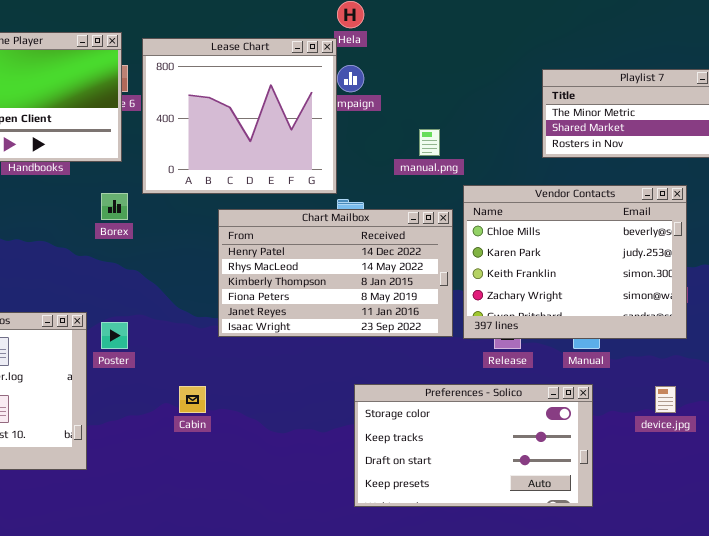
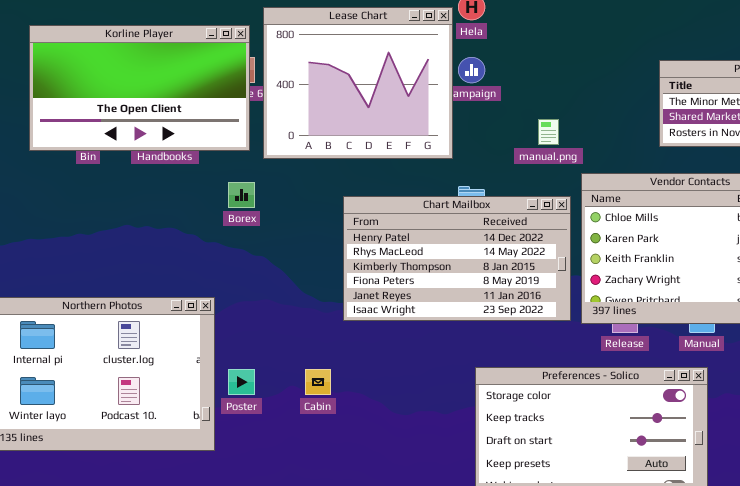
Lease Chart: [142,38,337,194] -> [263,7,453,159], moved
Poster: [101,322,128,349] -> [228,369,255,395], moved

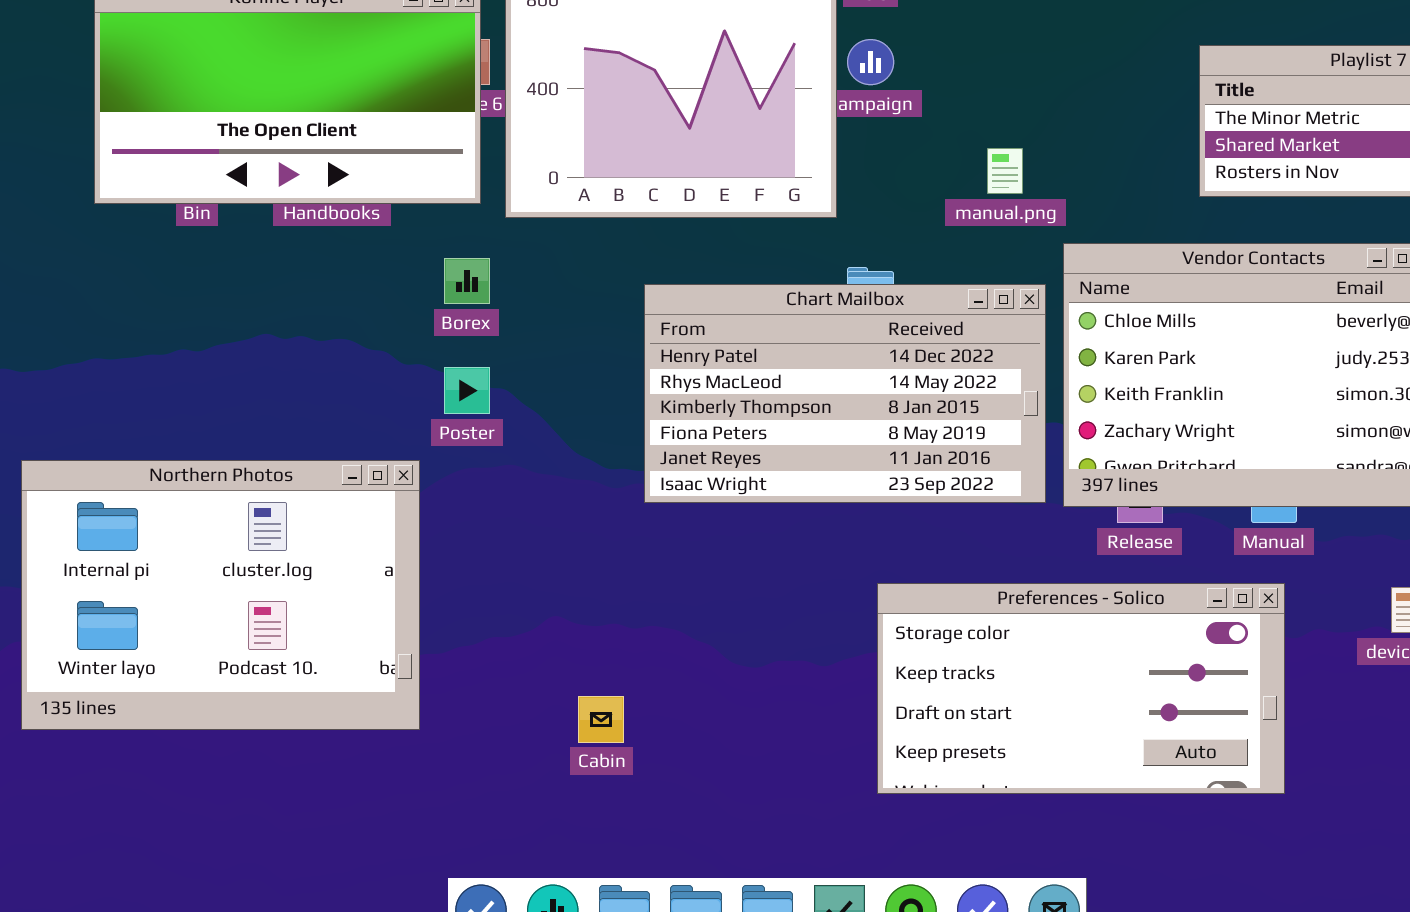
Poster: [228,369,255,395] -> [444,367,490,414], moved
Cabin: [305,369,331,395] -> [578,696,624,743], moved

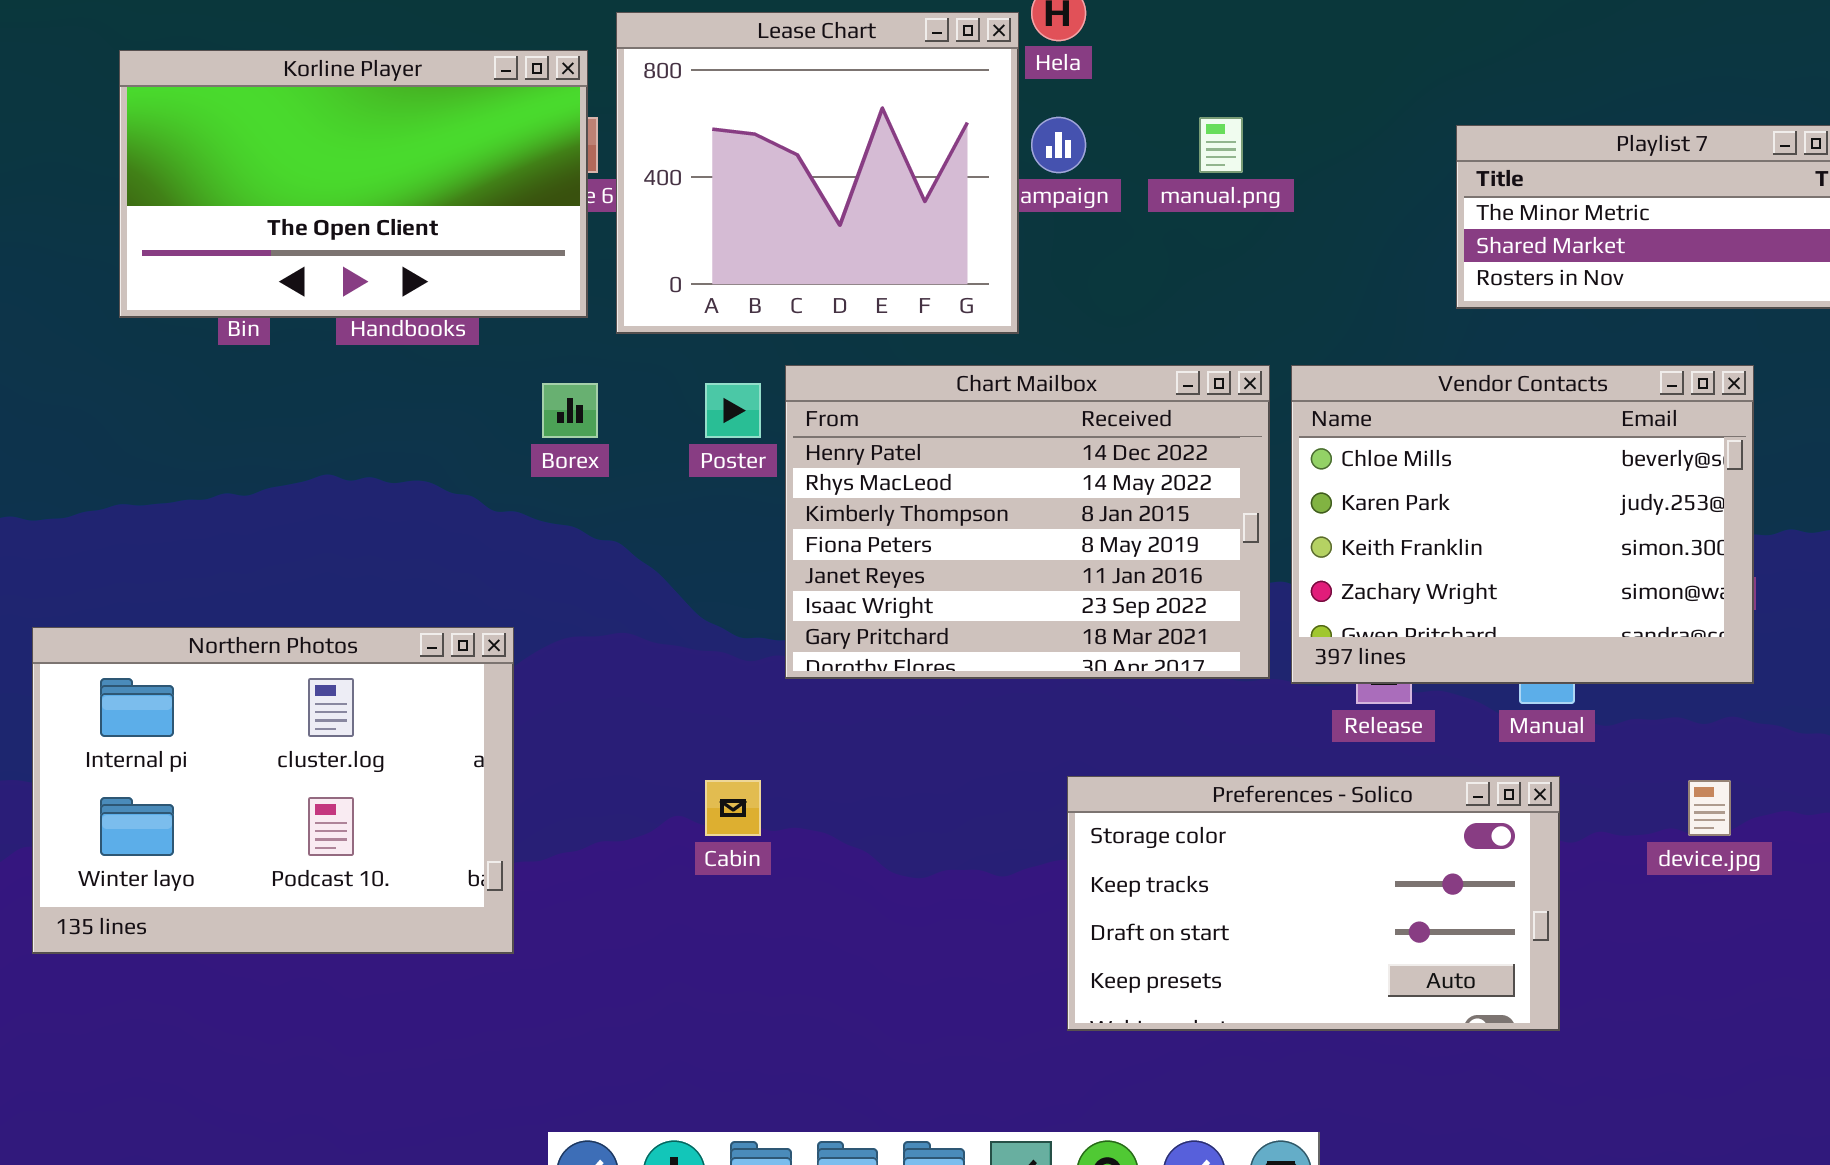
manual.png: [987,148,1023,194] -> [1199,117,1243,173], moved
Chart Mailbox: [644,284,1046,503] -> [785,365,1270,679], resized
Poster: [444,367,490,414] -> [705,383,761,438], moved
Cabin: [578,696,624,743] -> [705,780,761,836], moved

